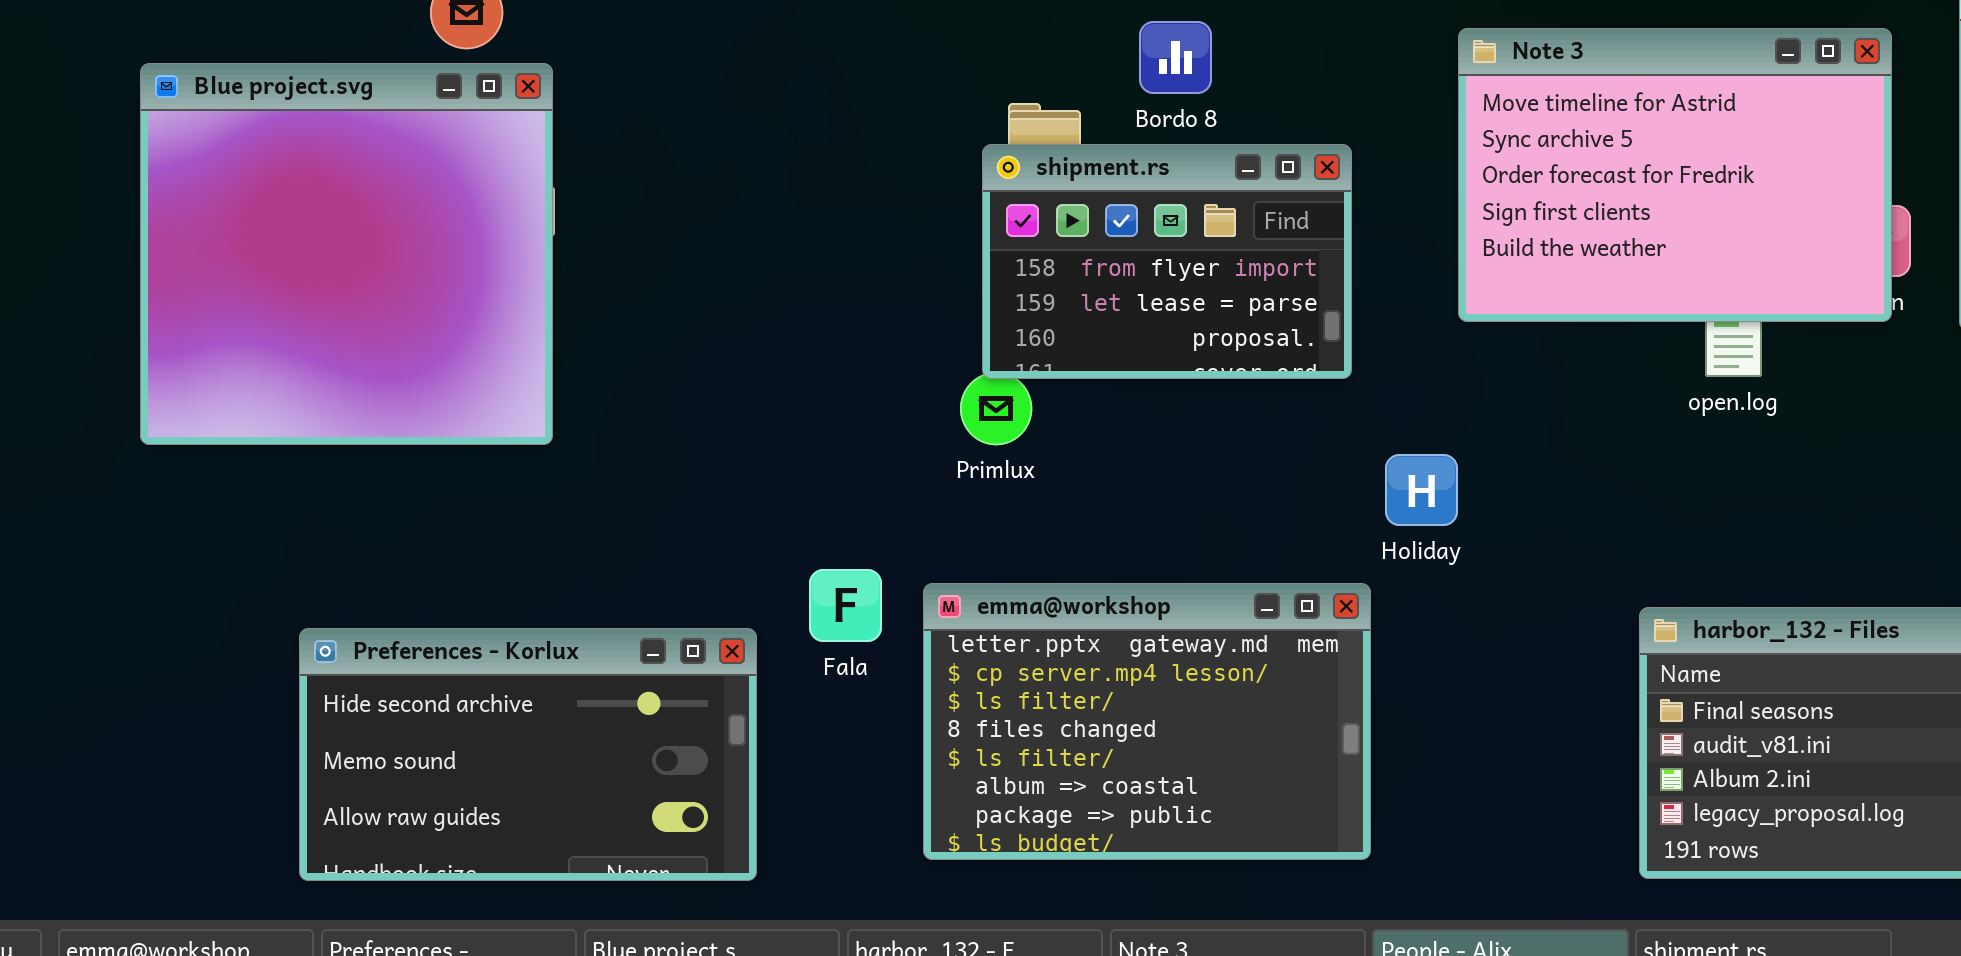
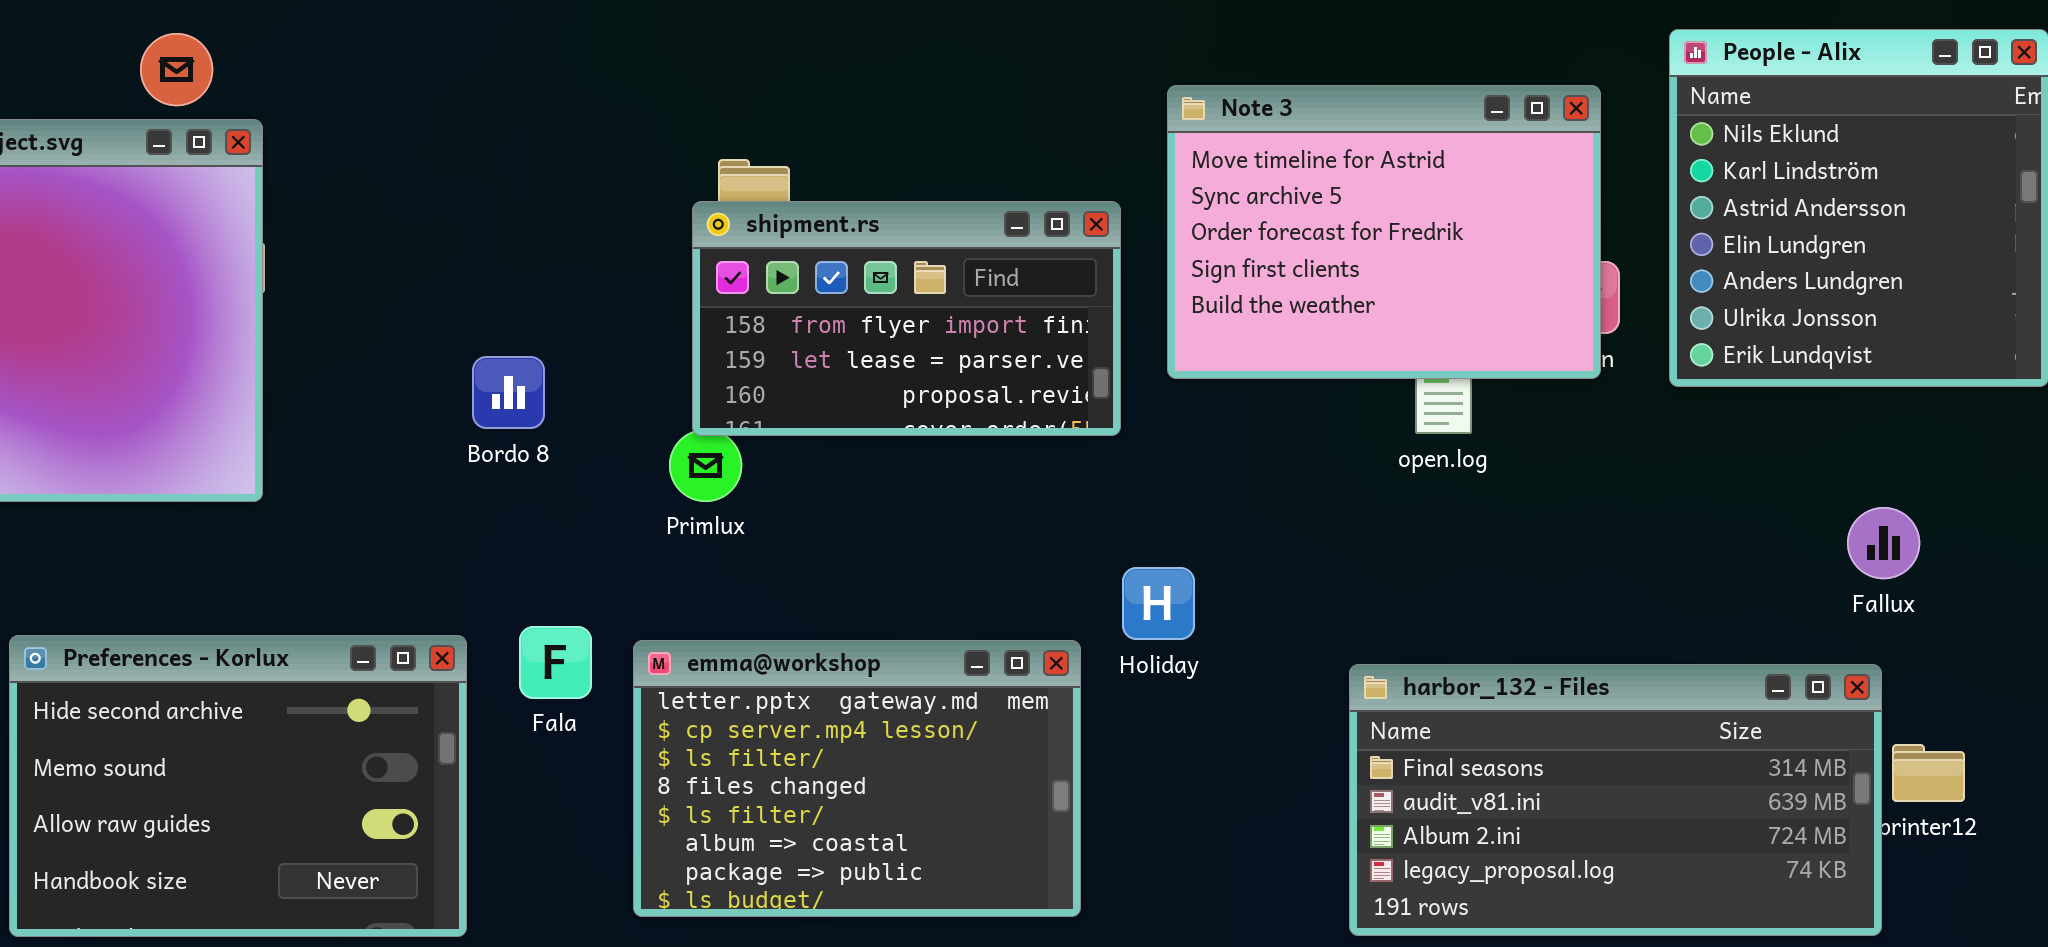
Bordo 8: [1139,21,1212,94] -> [472,356,545,429], moved
shipment.rs: [982,144,1352,379] -> [692,201,1121,436], resized
Holiday: [1385,454,1458,526] -> [1122,567,1195,640], moved
Preferences - Korlux: [299,628,757,881] -> [9,635,467,937], resized

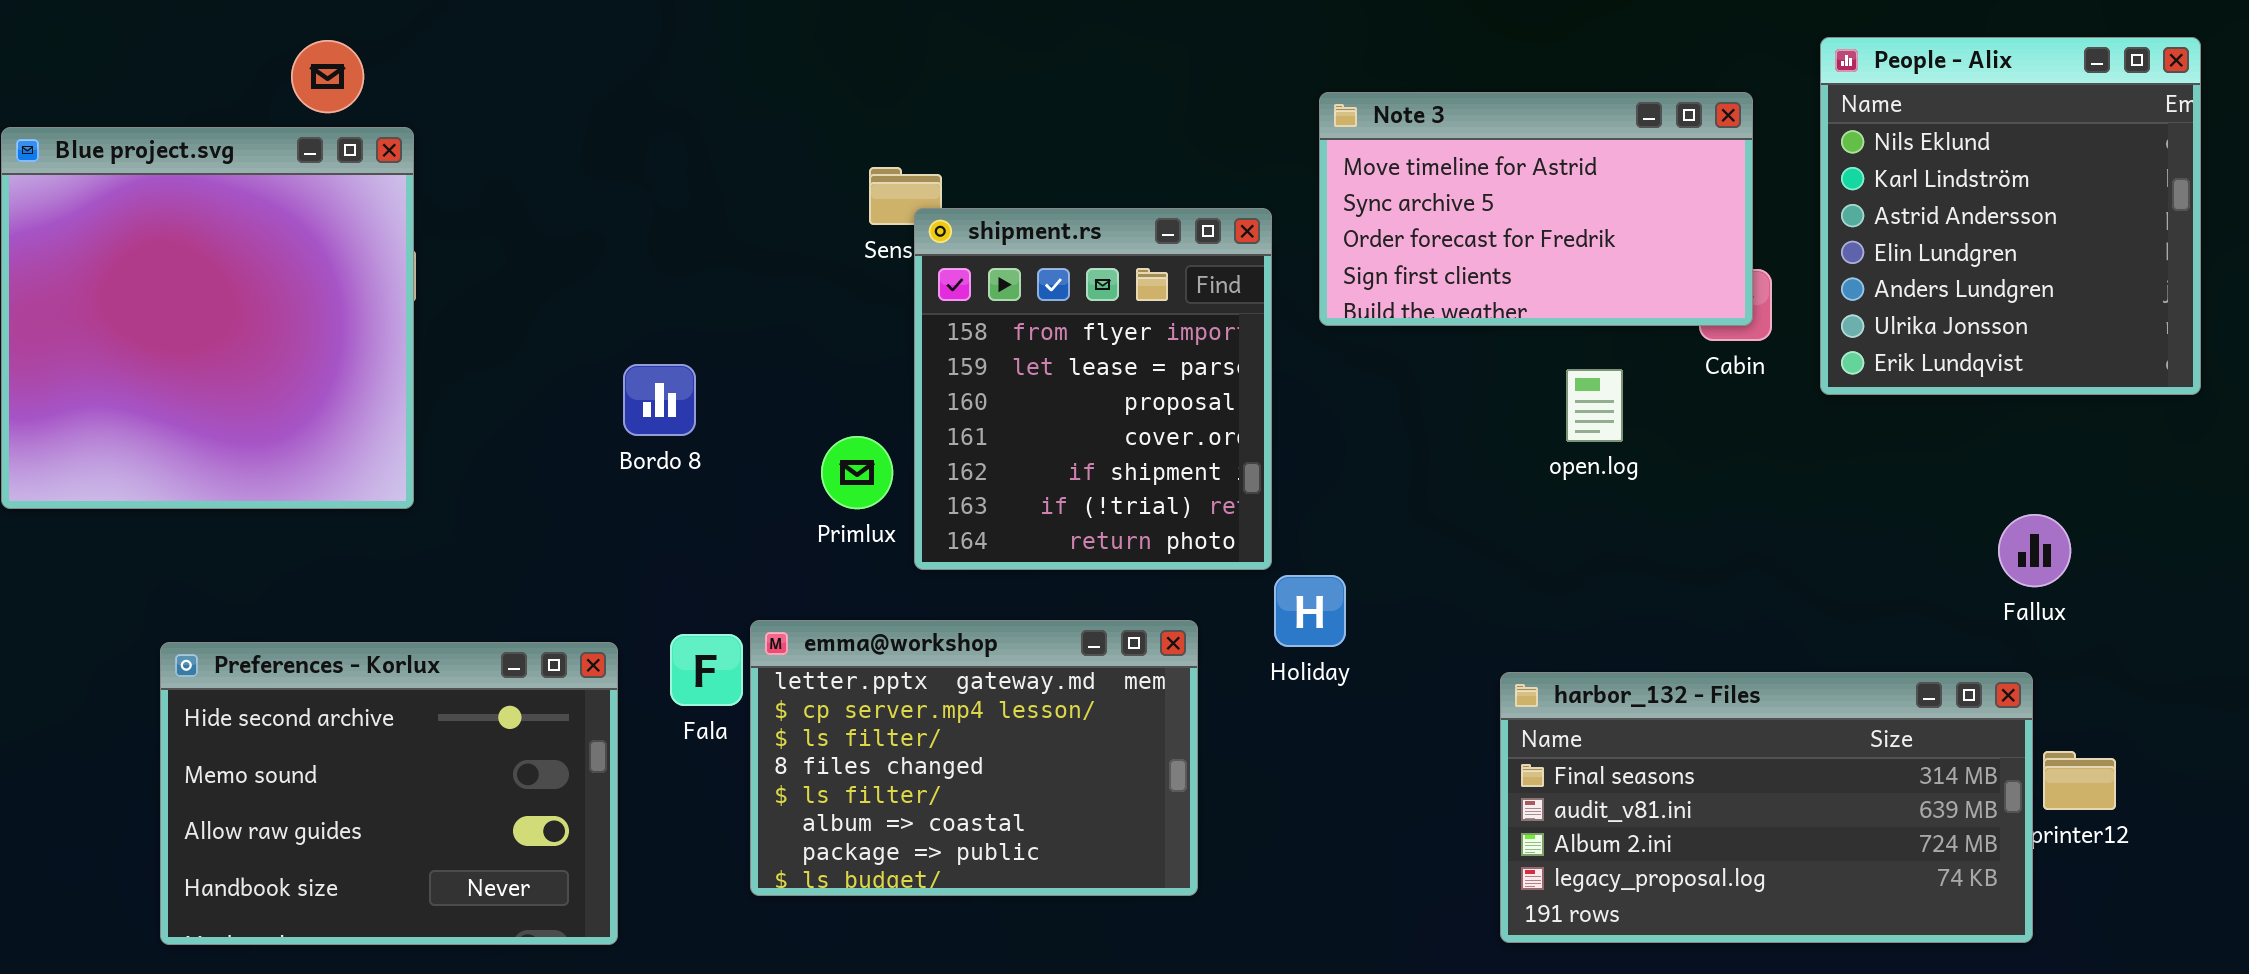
Note 3: [1167,85,1601,379] -> [1319,92,1753,326], resized
shipment.rs: [692,201,1121,436] -> [914,208,1272,570], resized
emma@workshop: [633,640,1081,917] -> [750,620,1198,896], moved

